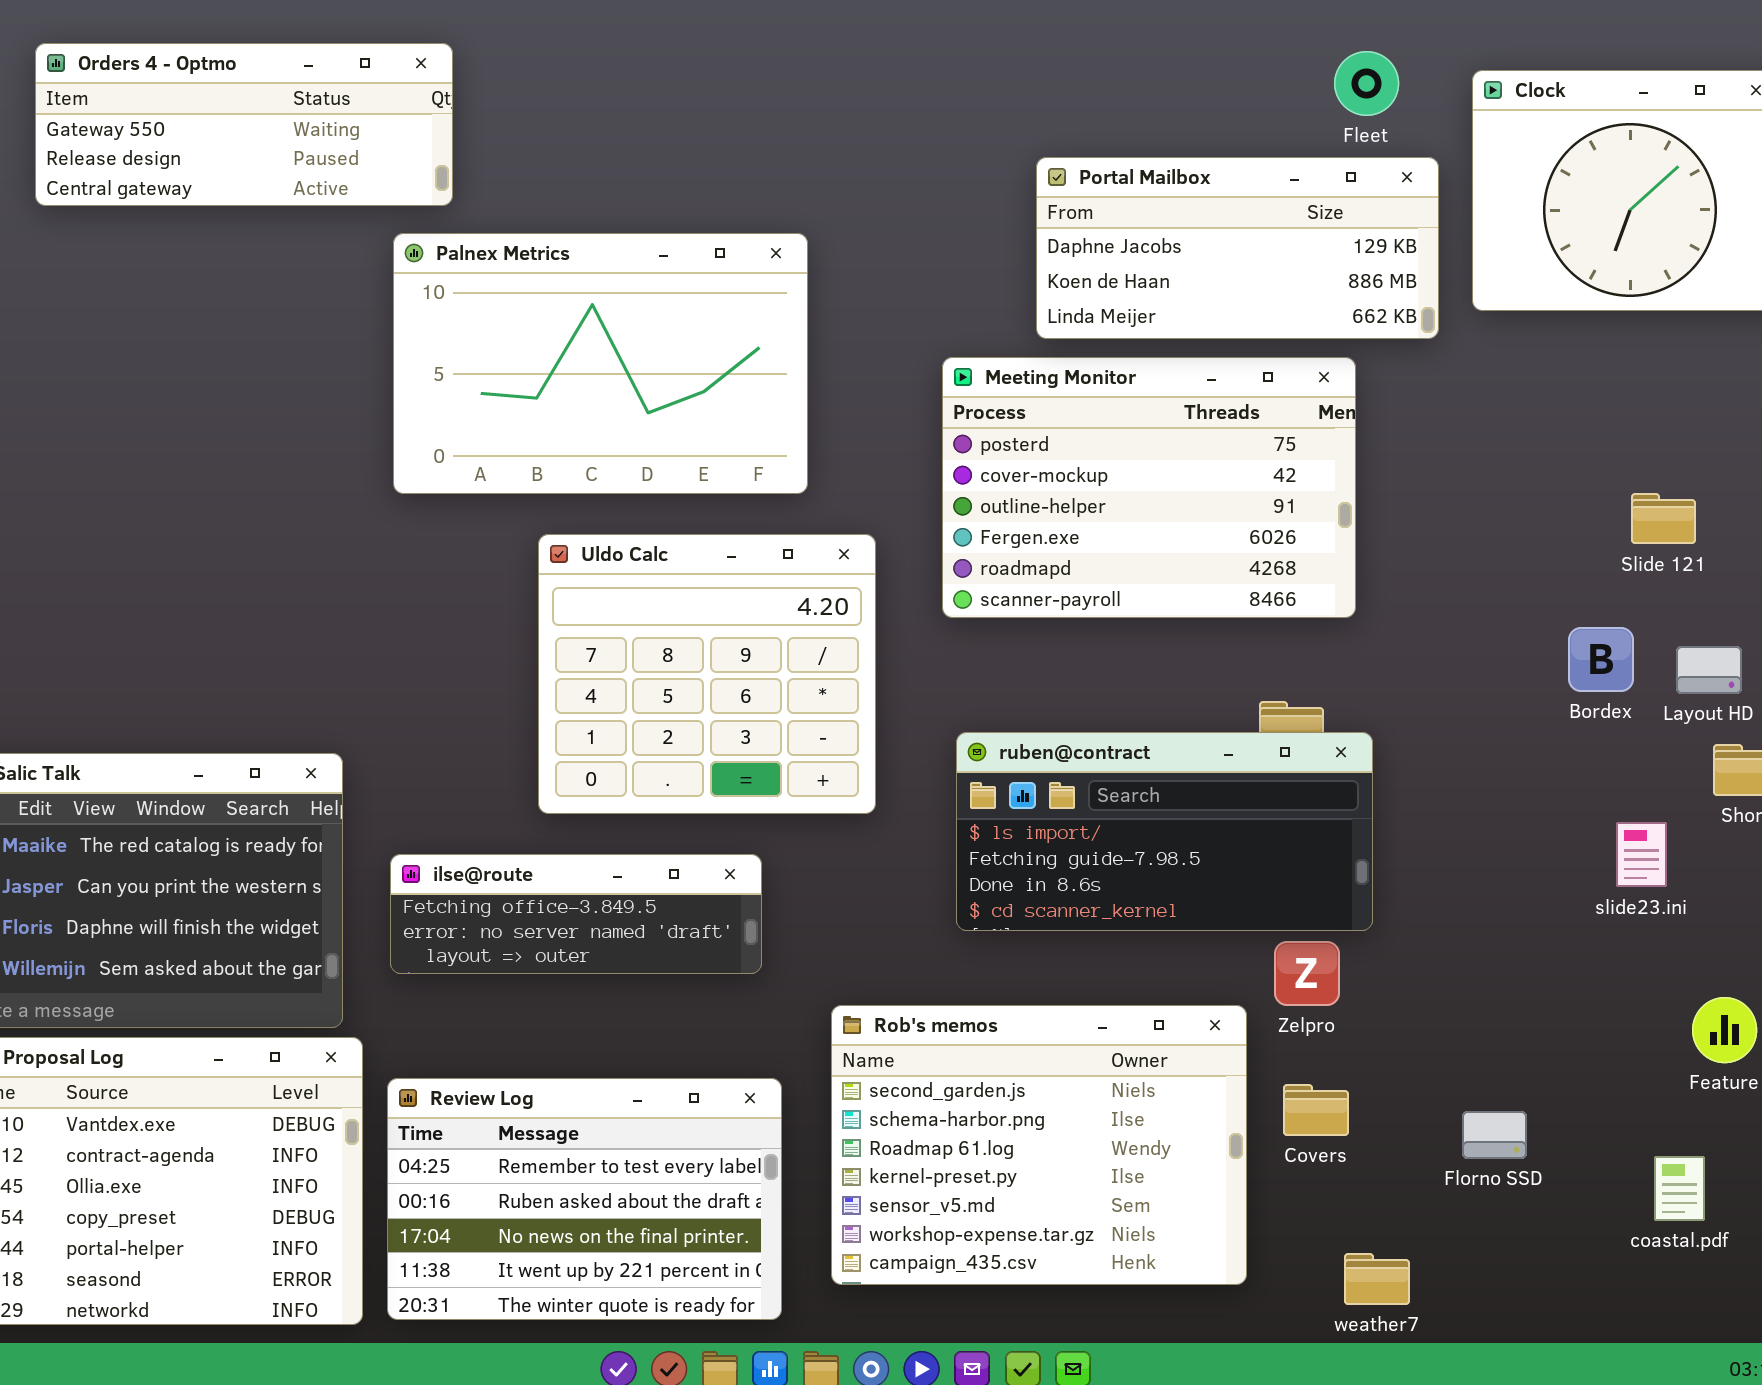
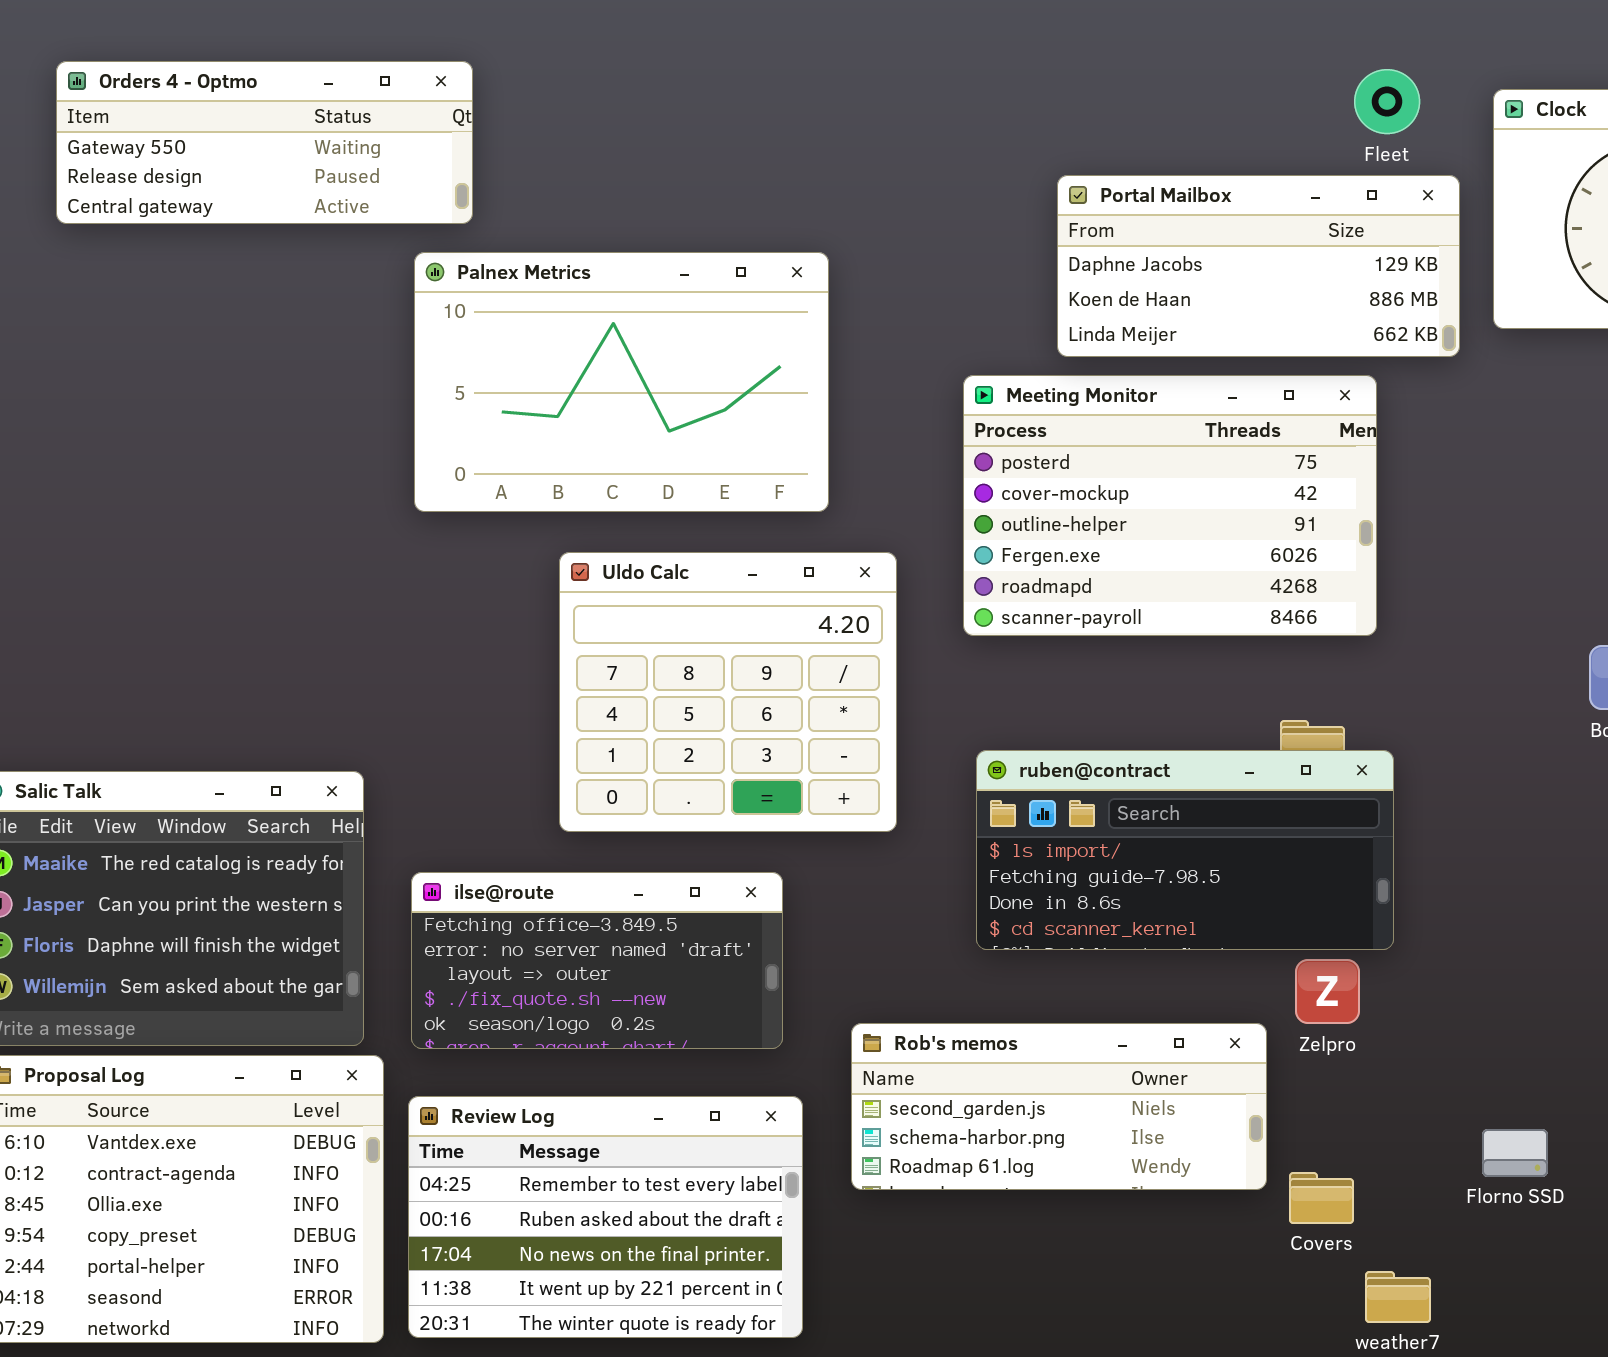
ilse@route: [390,854,762,974] -> [411,872,783,1049], resized
Rob's memos: [831,1005,1247,1285] -> [851,1023,1267,1190], resized
Covers: [1283,1084,1349,1136] -> [1289,1172,1354,1224], moved

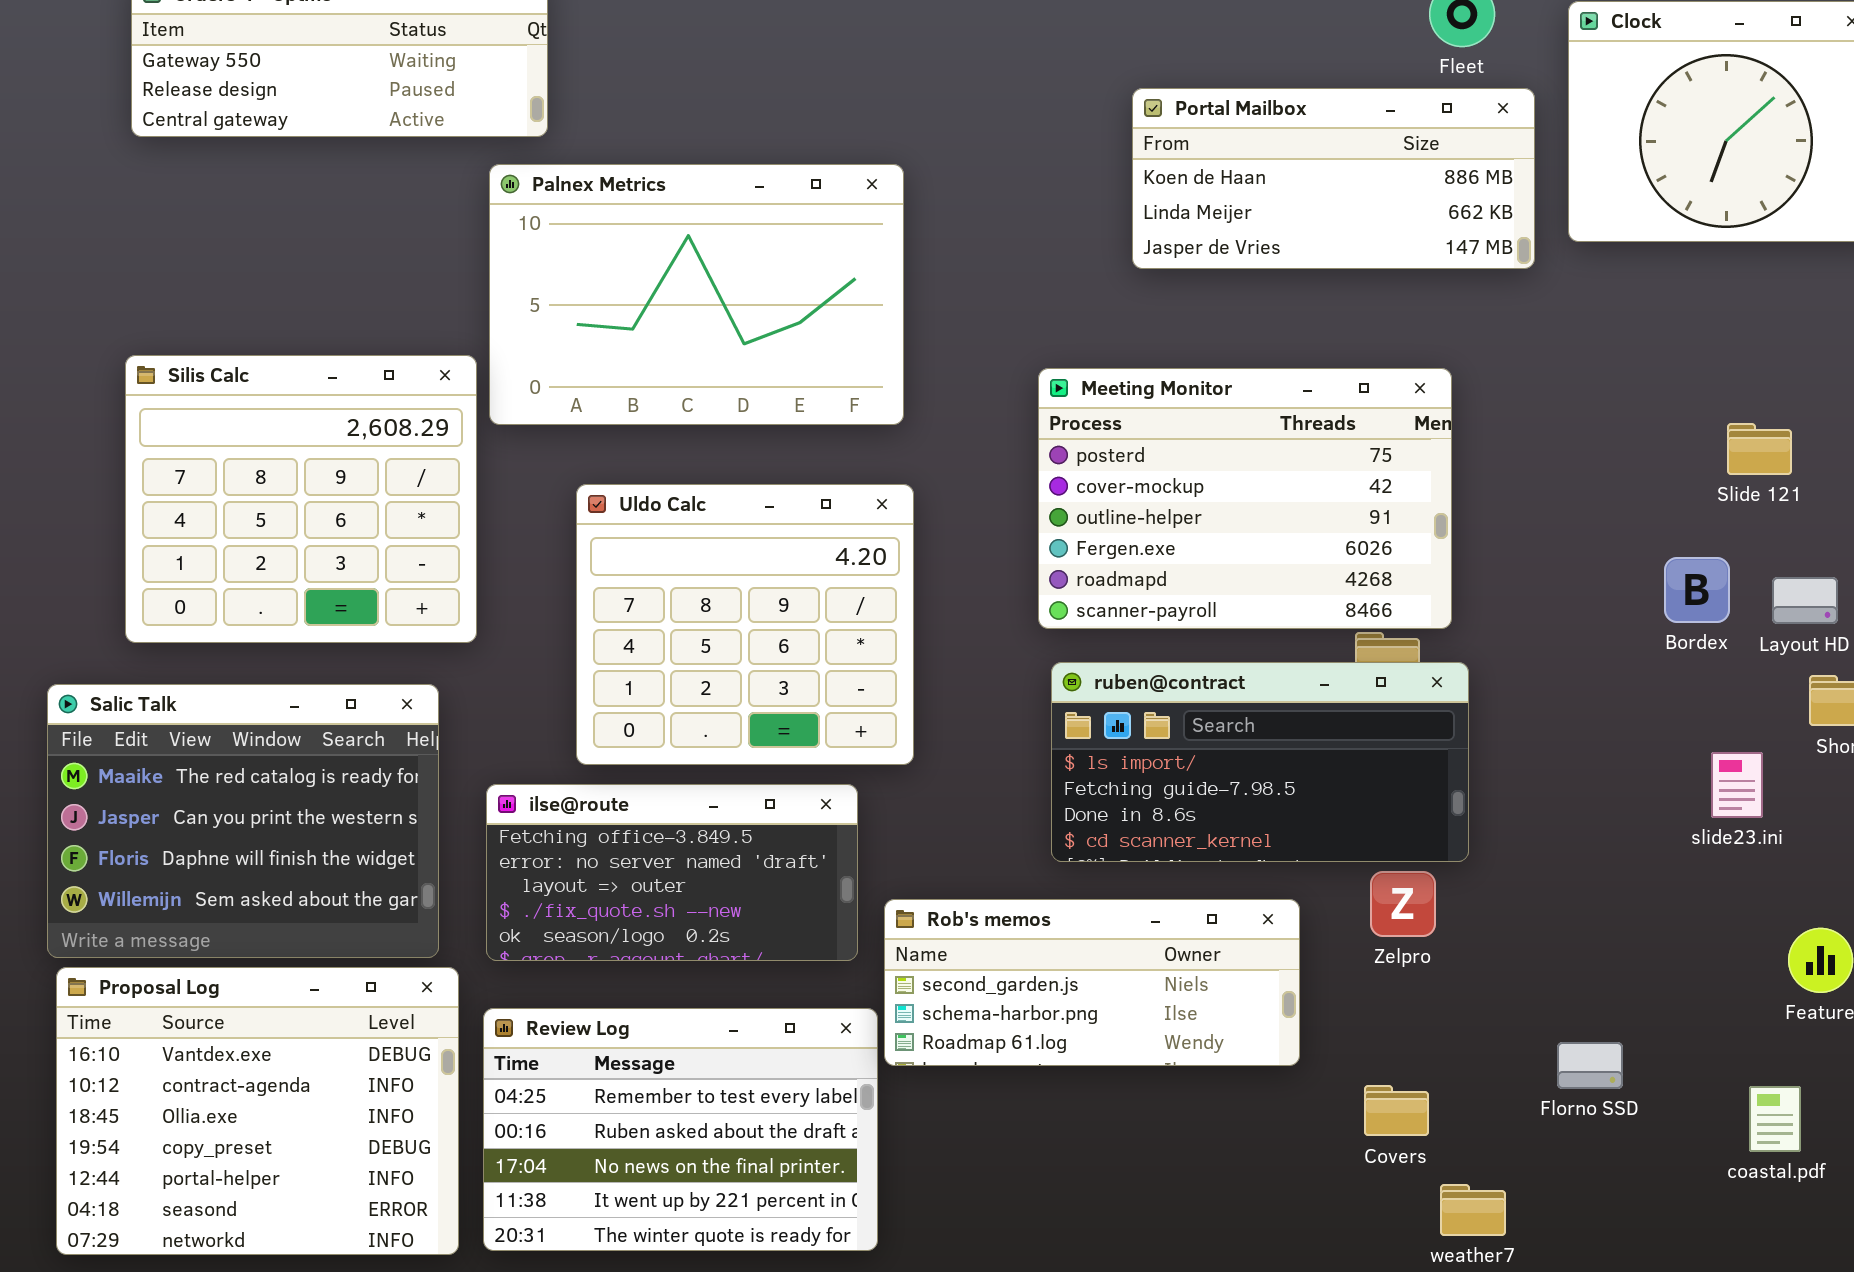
Portal Mailbox: [1057,175,1460,357] -> [1132,88,1535,269], scrolled down 1 row
Meeting Monitor: [963,375,1377,636] -> [1038,368,1452,629], moved
Silis Calc: none -> [125,355,477,643], opened
Uldo Calc: [559,552,897,832] -> [576,484,914,765], moved
Rob's memos: [851,1023,1267,1190] -> [884,899,1300,1066], moved

